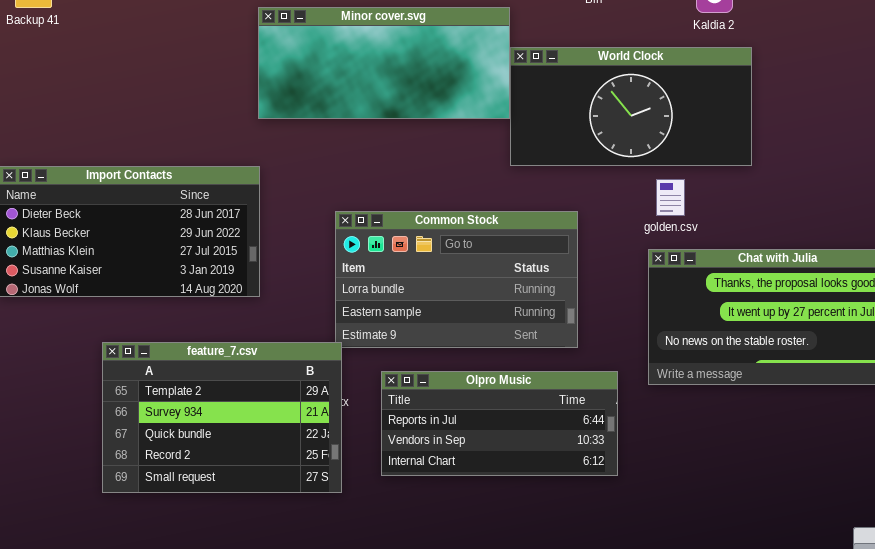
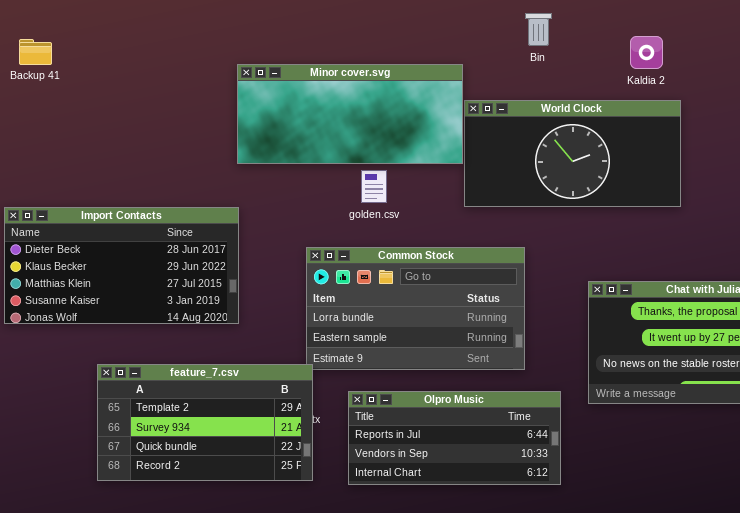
golden.csv: [656,179,685,216] -> [361,170,387,203], moved
feature_7.csv: [102,342,342,493] -> [97,364,313,481], resized

